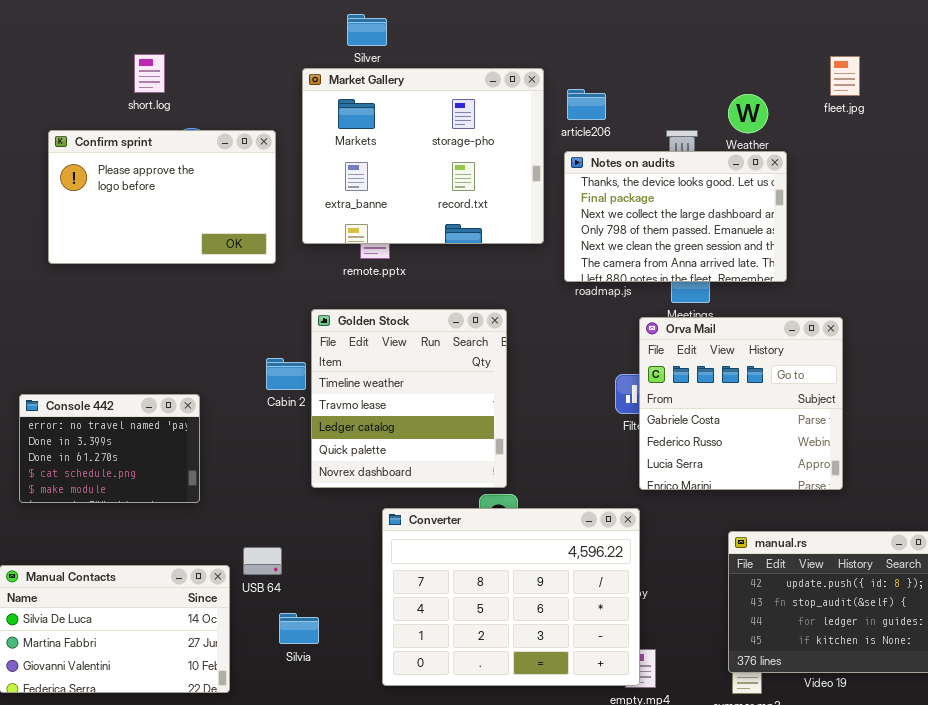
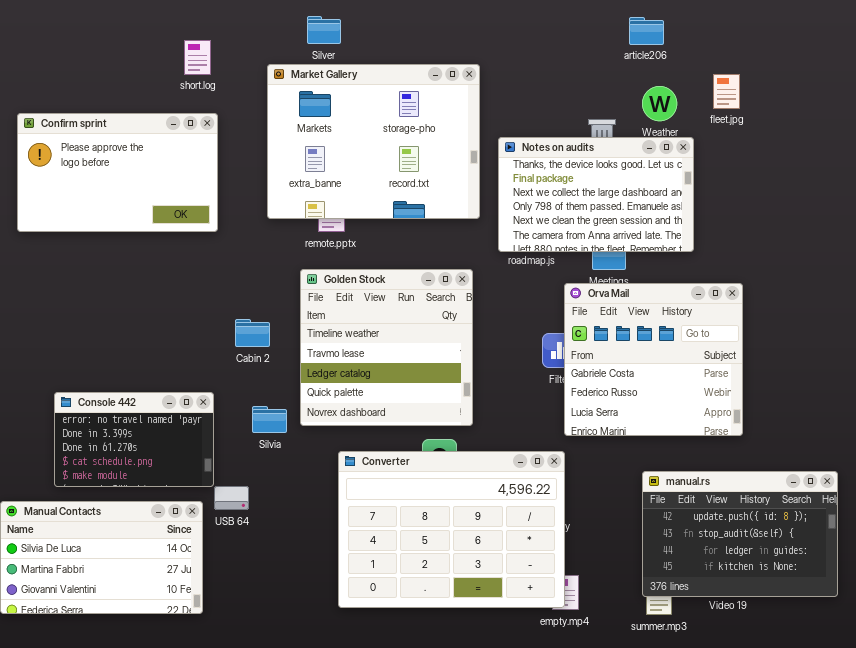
short.log: [134,54,165,93] -> [184,40,211,75], moved
fleet.jpg: [830,56,860,96] -> [713,74,740,109], moved
article206: [567,89,606,120] -> [629,17,664,45], moved
Confirm sprint: [48,130,276,264] -> [17,113,218,232], moved
Golden Stock: [311,309,507,488] -> [300,269,473,426], moved
Console 442: [19,394,200,503] -> [54,392,214,487], moved
Silvia: [279,613,319,644] -> [252,406,287,433], moved

